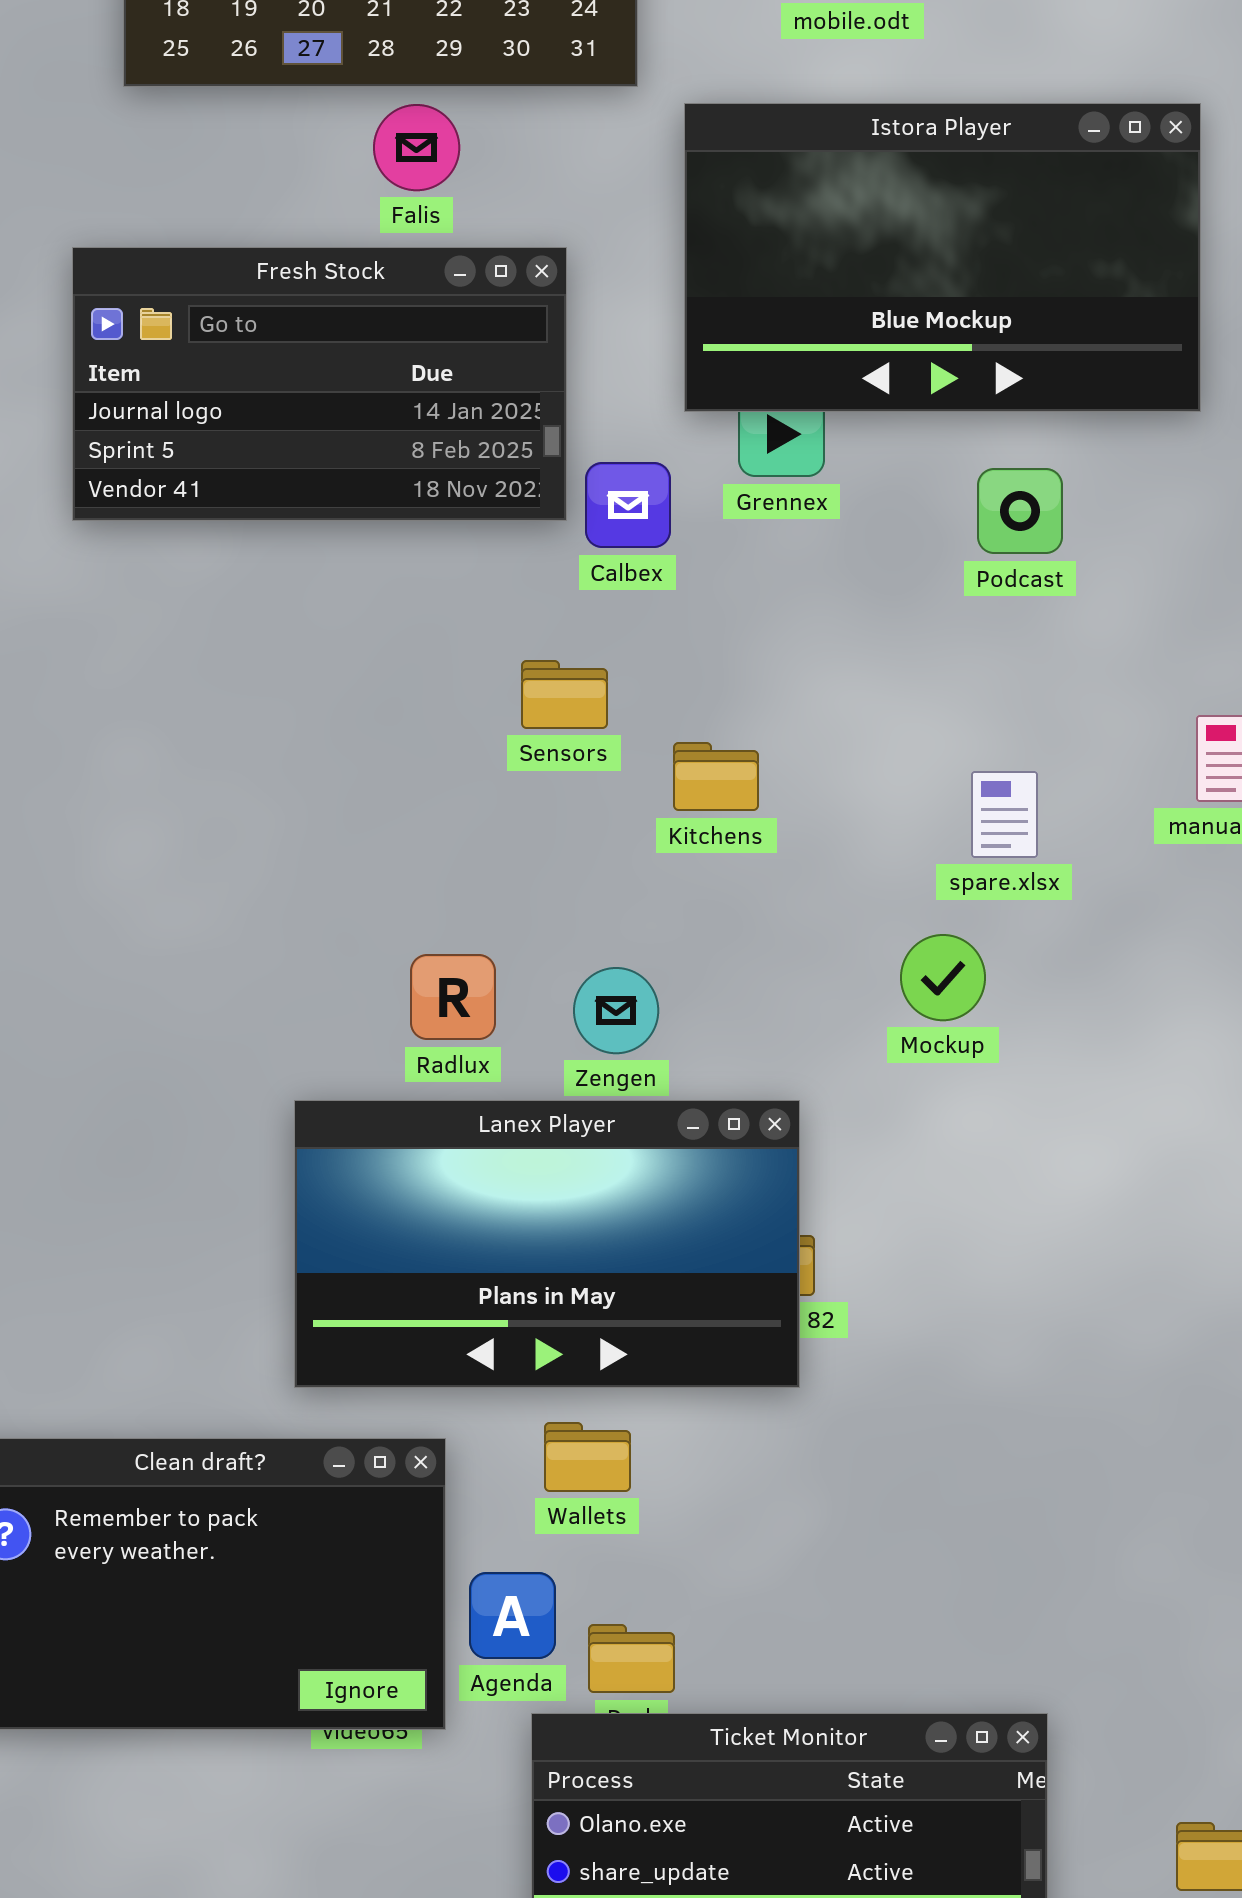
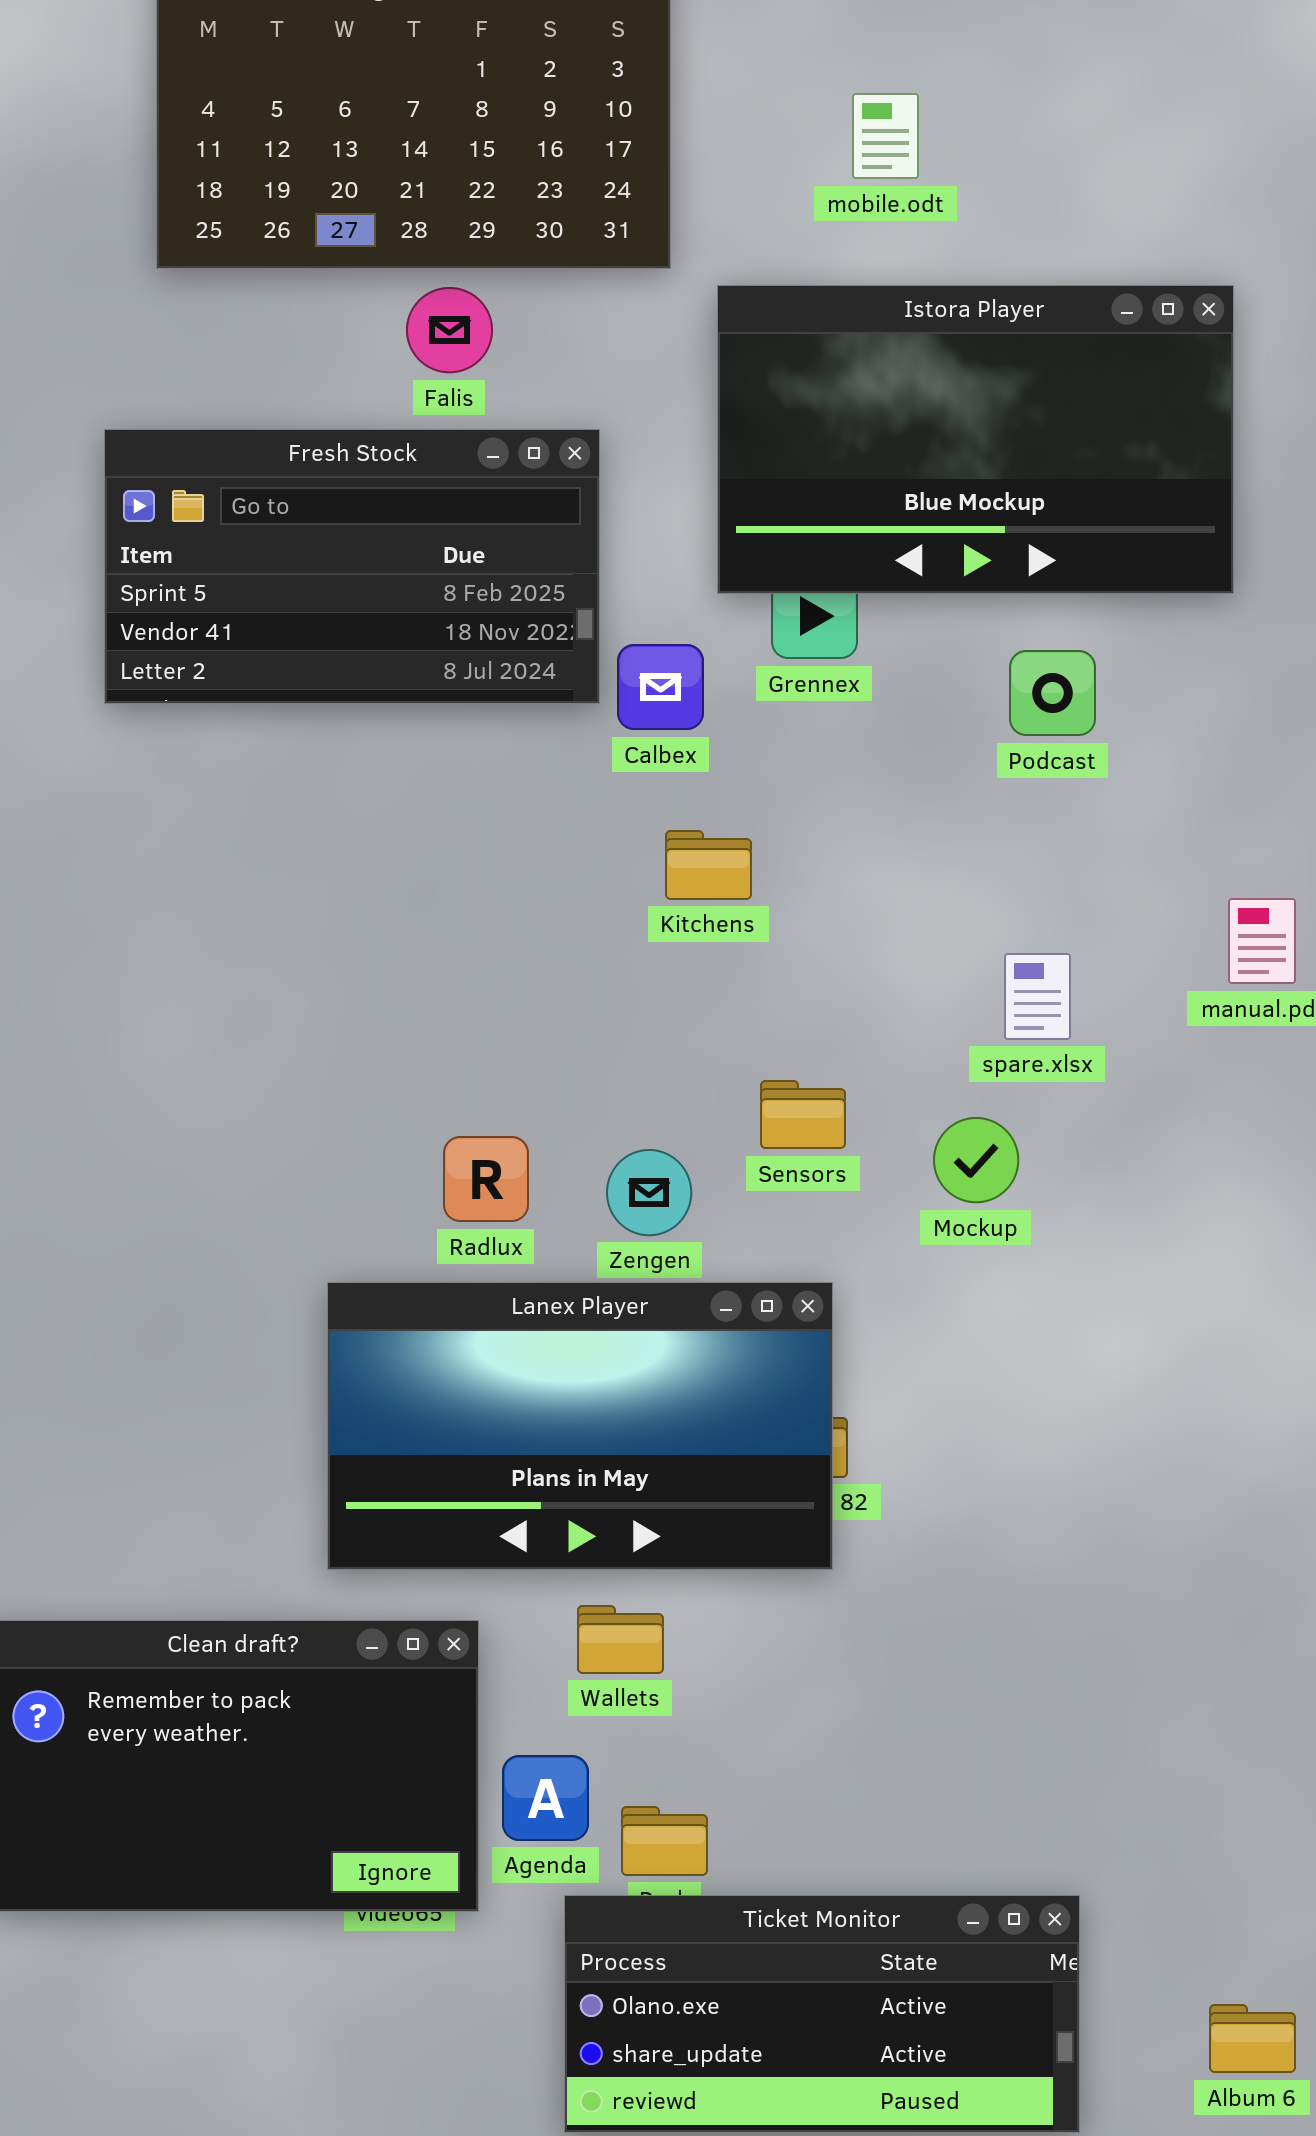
Fresh Stock: [72,247,567,521] -> [104,429,600,704], scrolled down 1 row
Sensors: [521,660,608,729] -> [760,1080,846,1149], moved
Kitchens: [673,742,759,811] -> [665,830,752,900], moved

